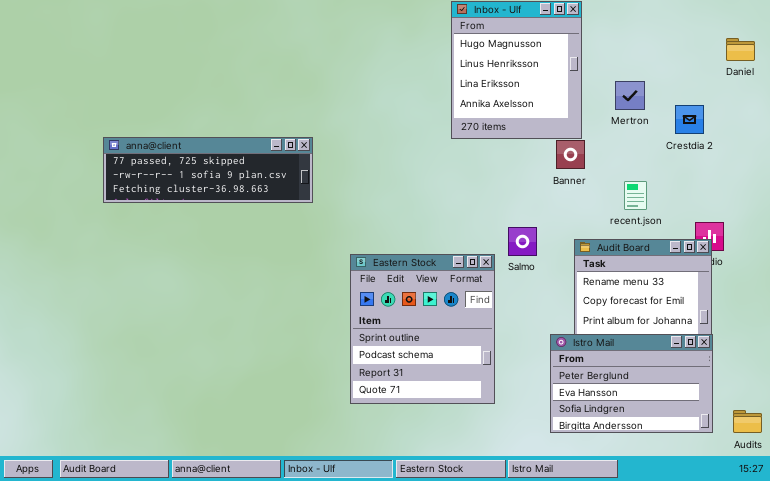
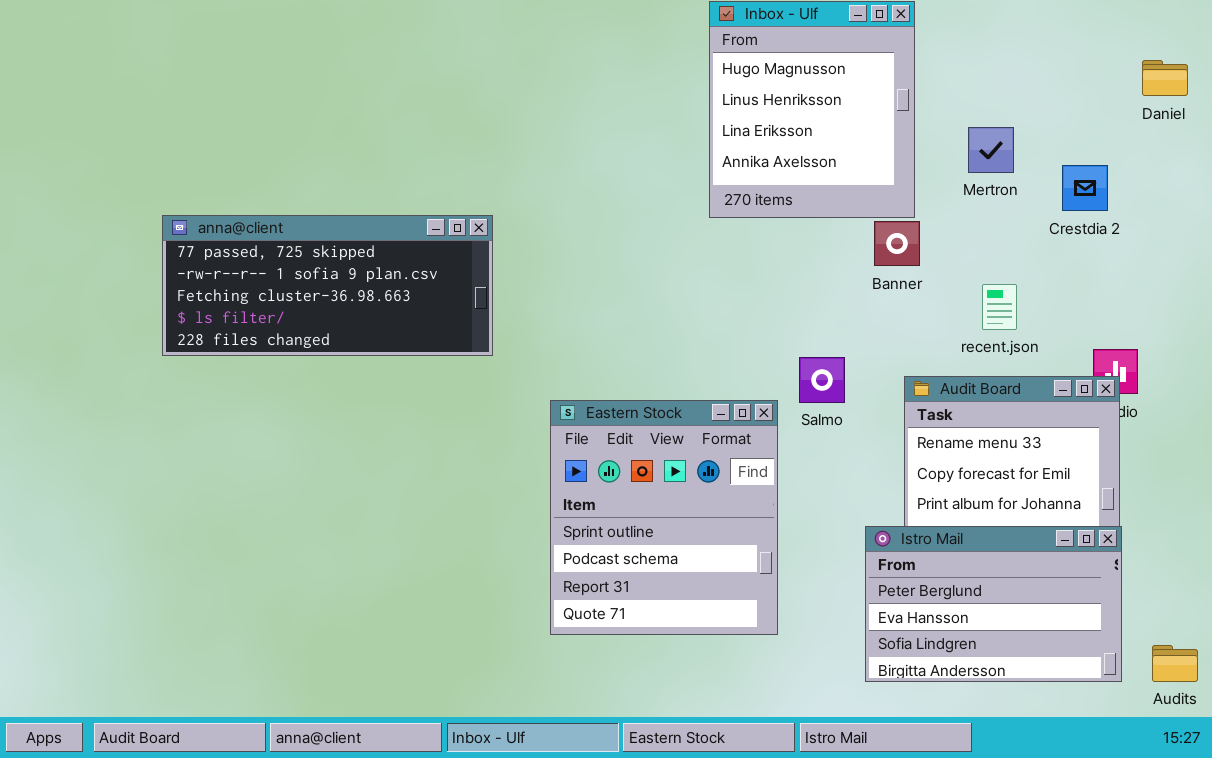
anna@client: [103,137,313,203] -> [162,215,493,356], resized

